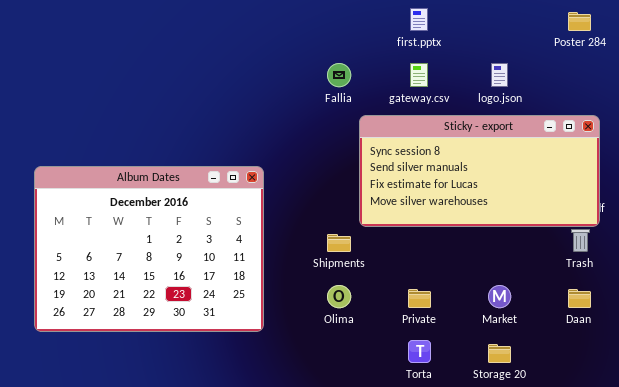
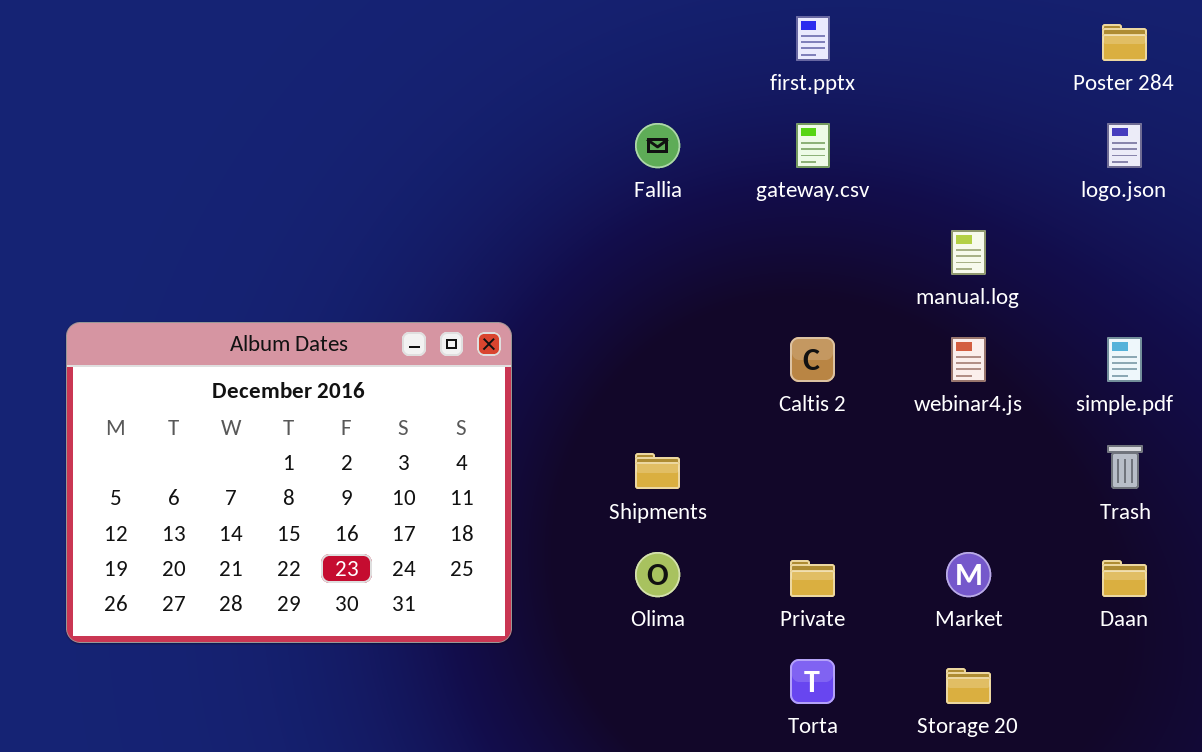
logo.json: [491,63,508,87] -> [1107,123,1142,168], moved
Sticky - export: [359,115,600,227] -> none, closed

